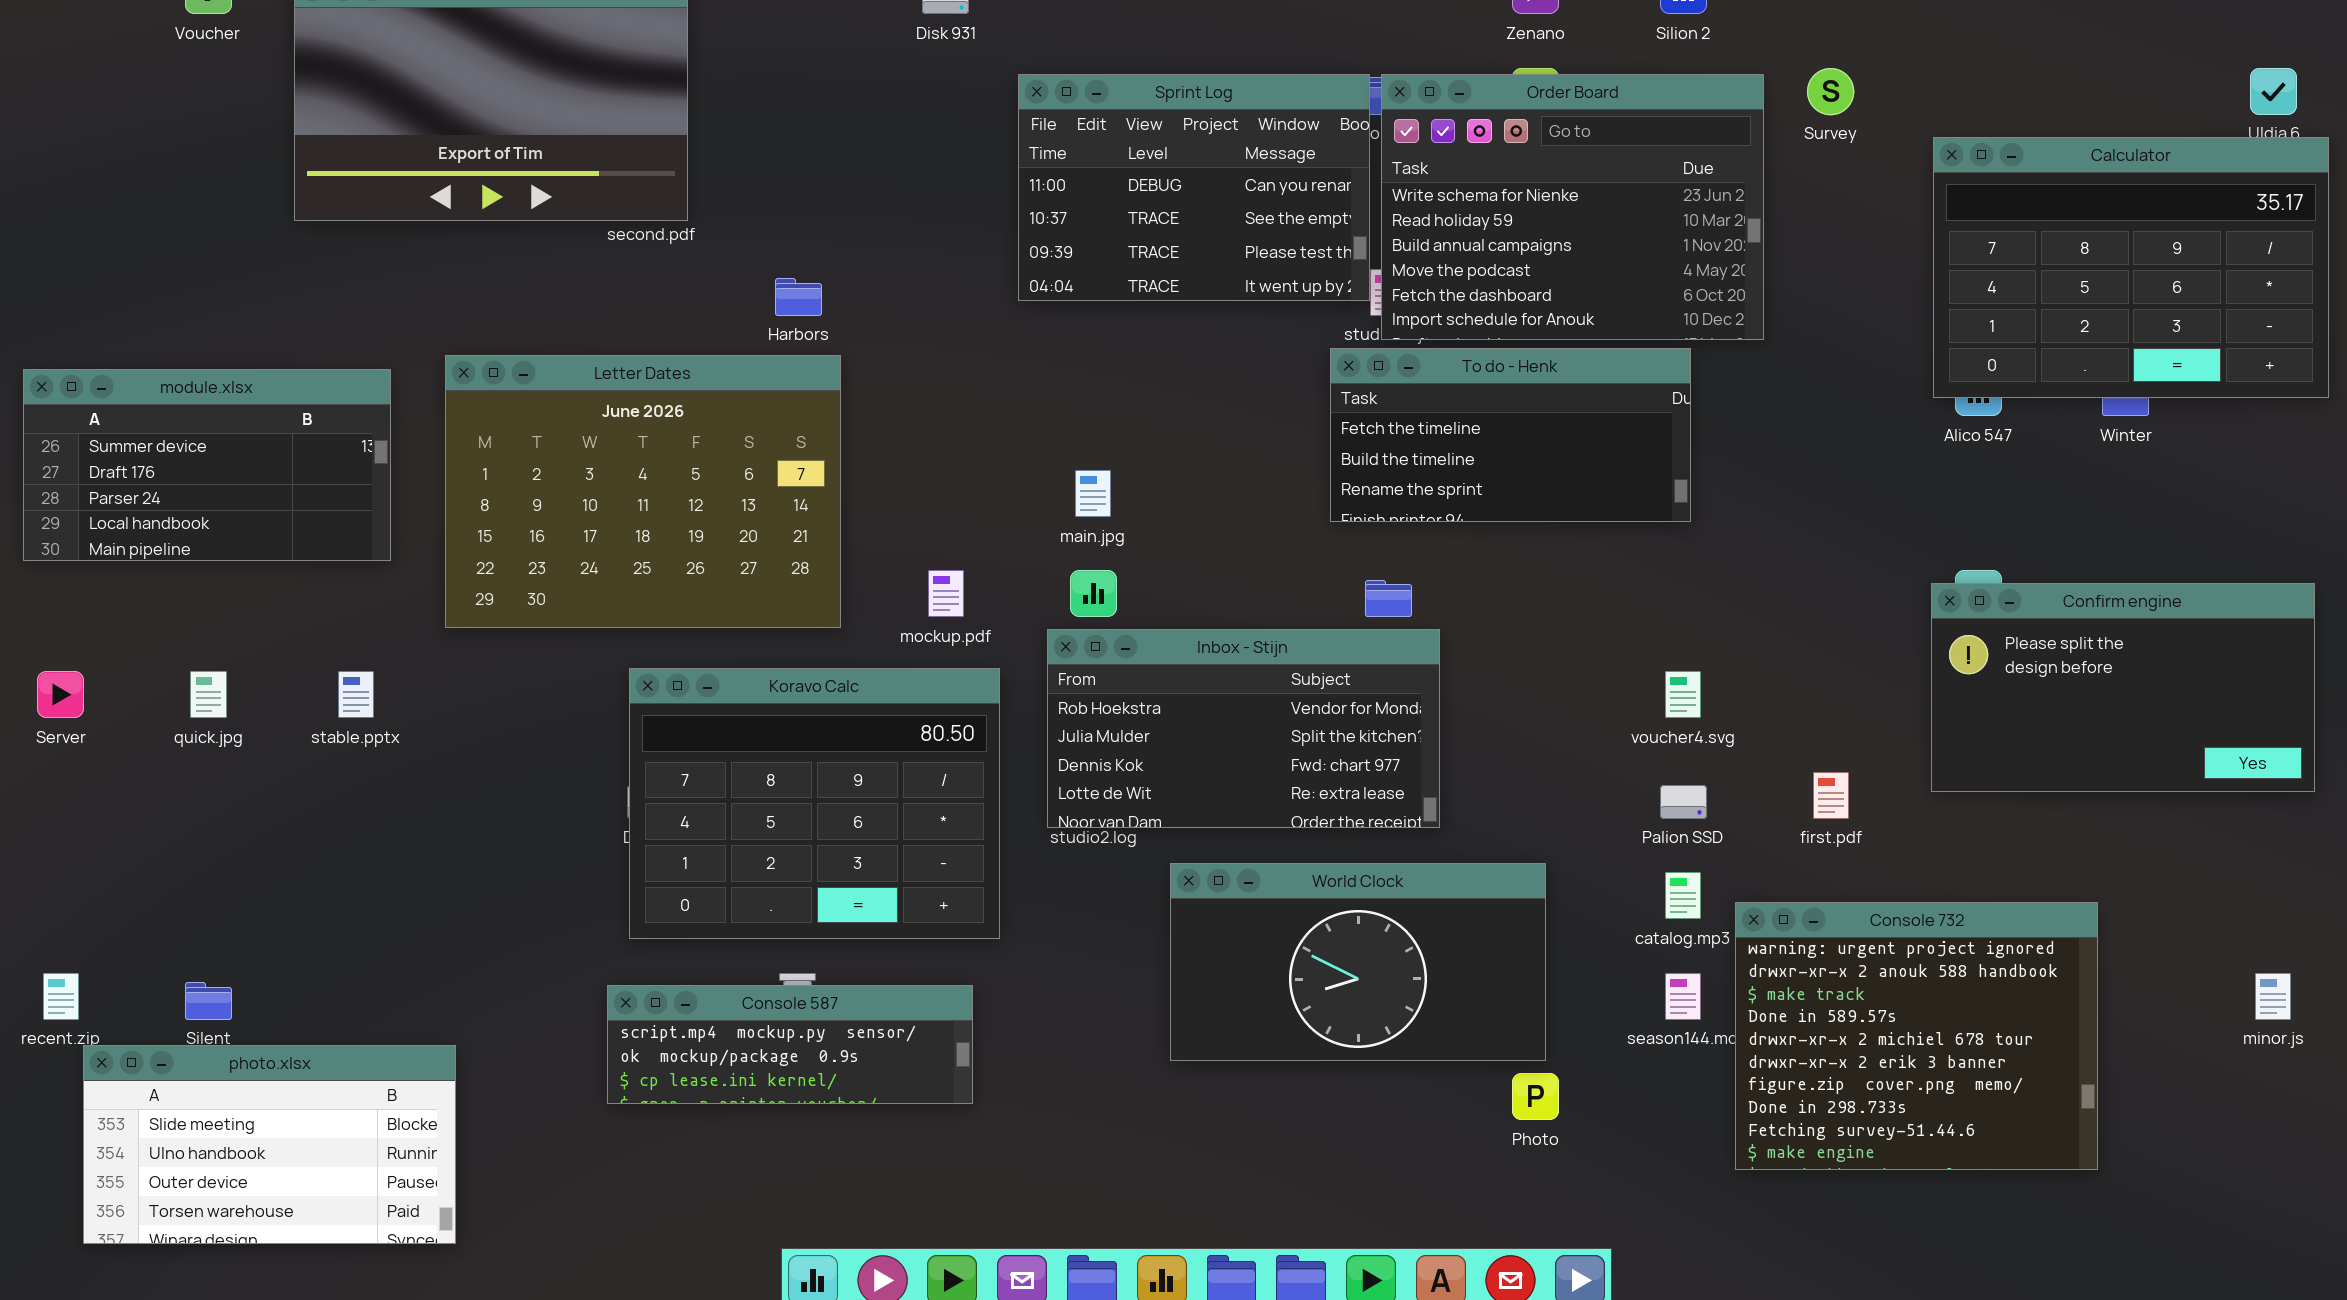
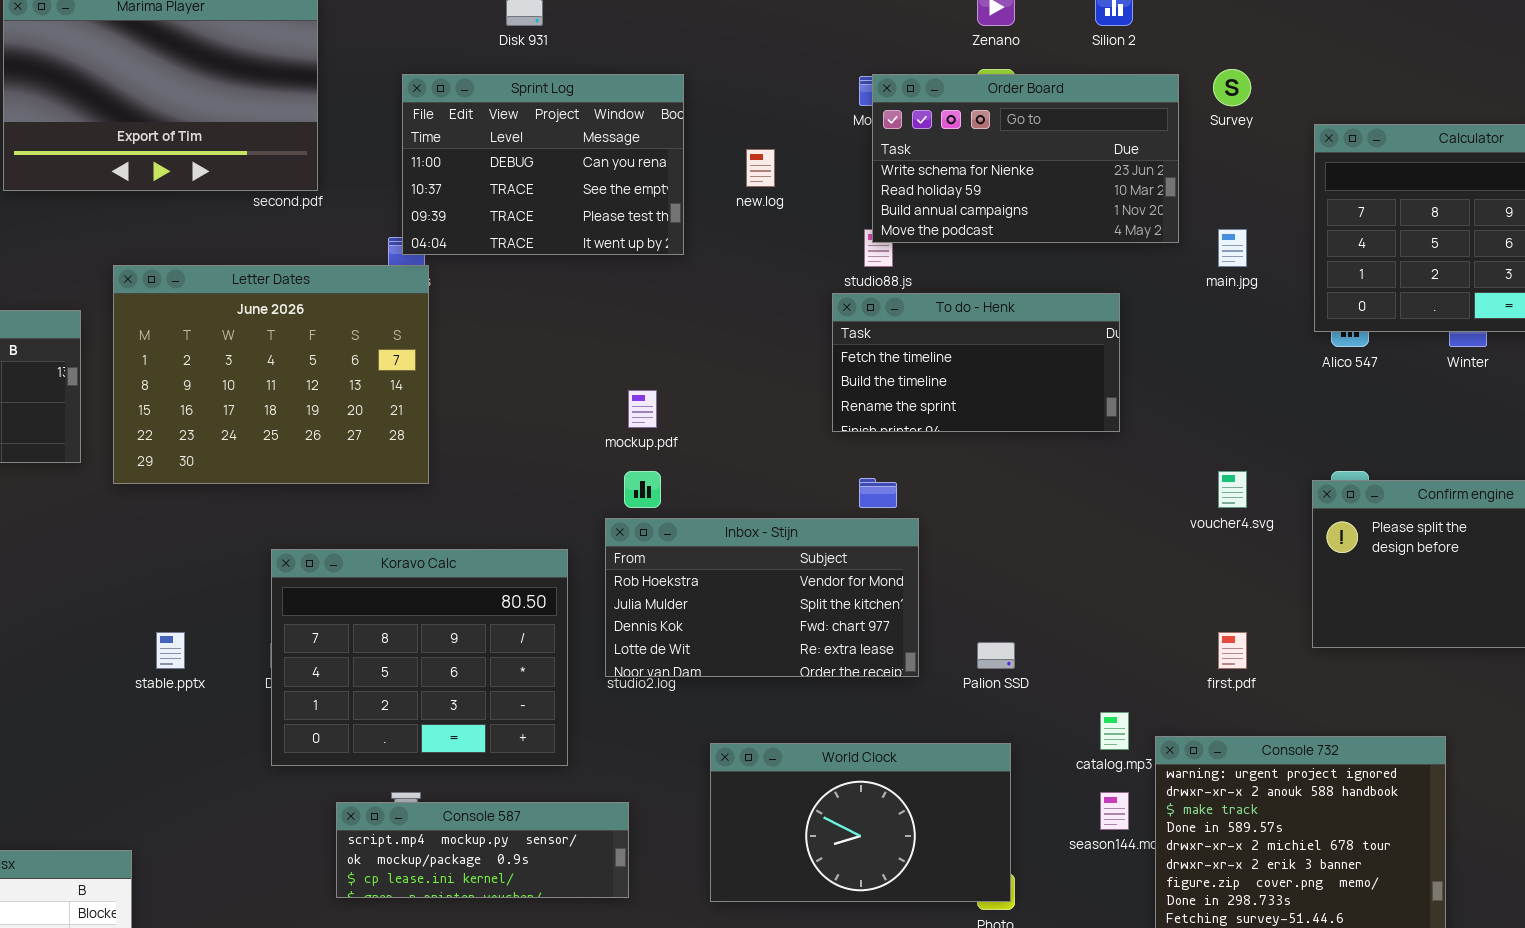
Sprint Log: [1018,74,1370,301] -> [402,74,684,255], moved
Order Board: [1381,74,1764,340] -> [872,74,1179,243], resized
Letter Dates: [445,355,841,628] -> [113,265,429,484], moved
main.jpg: [1075,470,1111,517] -> [1218,229,1247,267], moved
mockup.pdf: [928,570,964,617] -> [628,390,657,428], moved
stable.pptx: [338,671,374,718] -> [156,632,185,669], moved
voucher4.svg: [1665,671,1701,718] -> [1218,471,1247,508], moved
Palion SSD: [1660,785,1707,819] -> [977,642,1015,669], moved
World Clock: [1170,863,1546,1061] -> [710,743,1011,902], moved
Console 587: [607,985,973,1104] -> [336,802,629,898], moved

